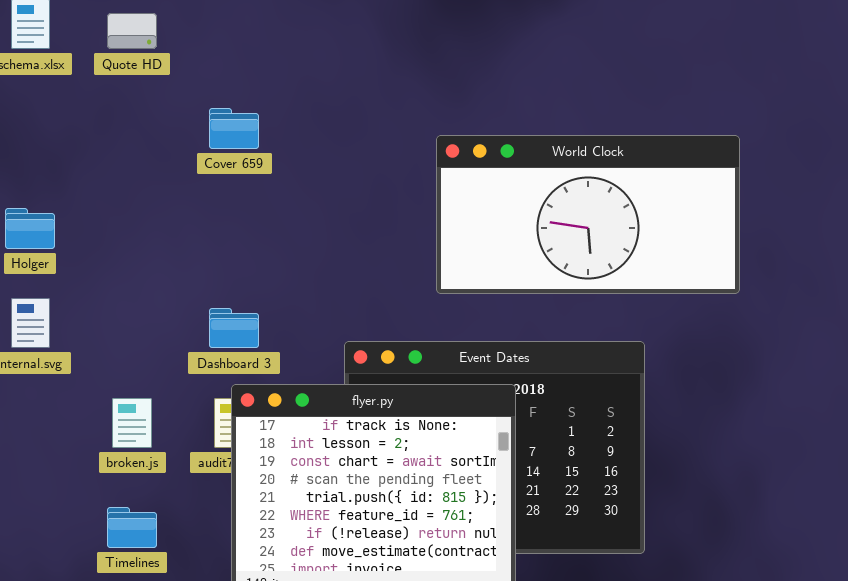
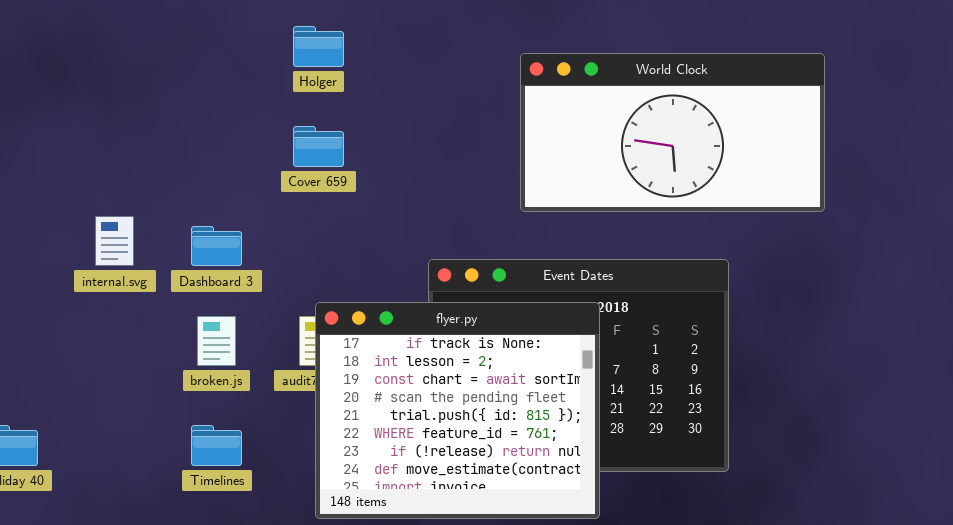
Cover 659: [209,108,259,149] -> [293,126,344,167], moved
Holger: [5,208,55,249] -> [293,26,344,67], moved
Dashboard 3: [209,308,259,348] -> [191,226,242,266], moved

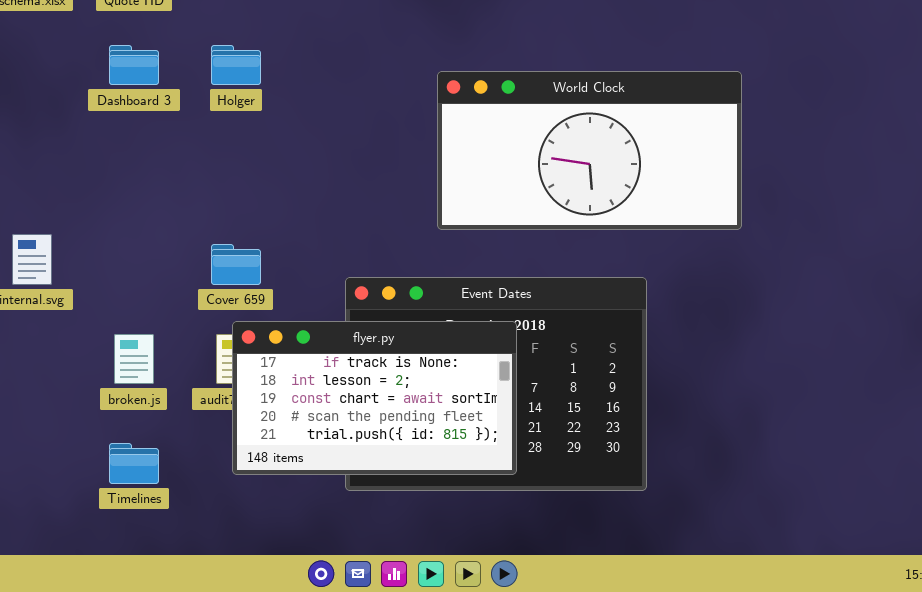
Cover 659: [293,126,344,167] -> [211,244,261,285], moved
Dashboard 3: [191,226,242,266] -> [109,45,159,85], moved
flyer.py: [315,302,600,519] -> [232,321,517,475], resized

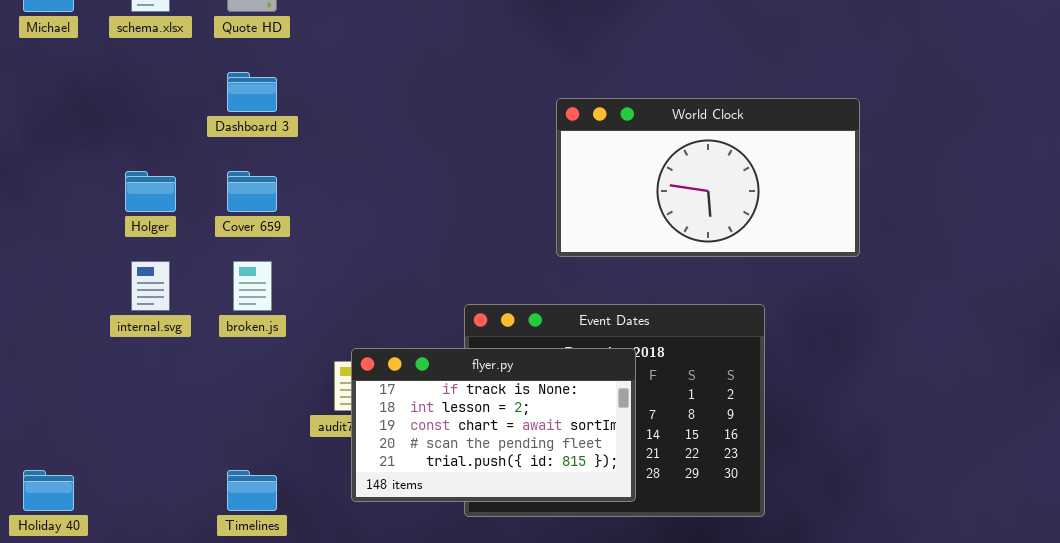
Holger: [211,45,261,85] -> [125,171,176,212], moved
Cover 659: [211,244,261,285] -> [227,171,277,212], moved
broken.js: [114,334,154,384] -> [233,261,272,311], moved

